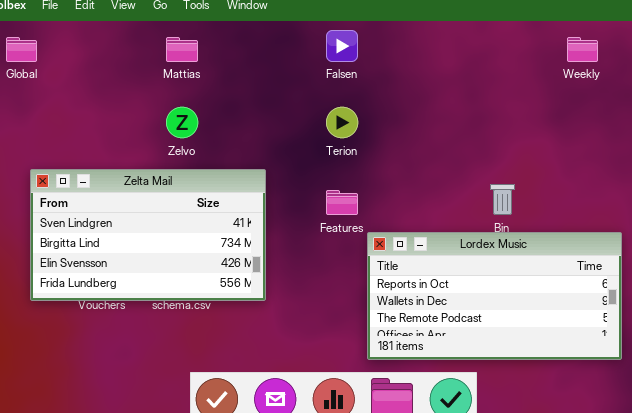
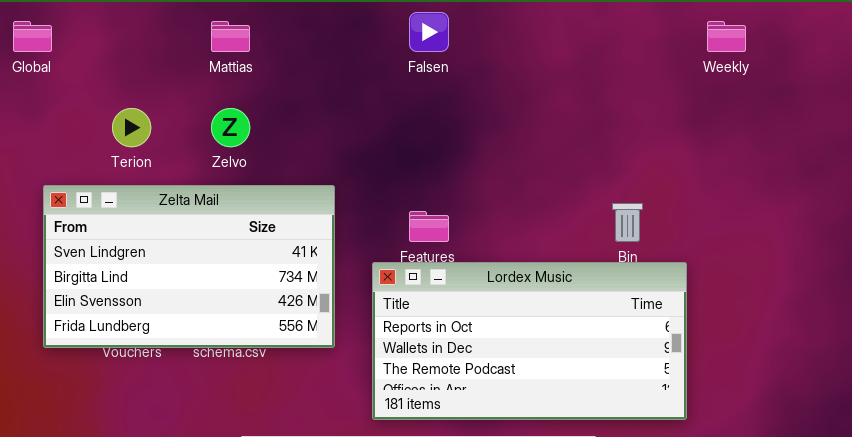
Terion: [326,107,358,138] -> [112,108,151,147], moved
Lordex Music: [367,232,622,360] -> [372,262,687,420], moved

